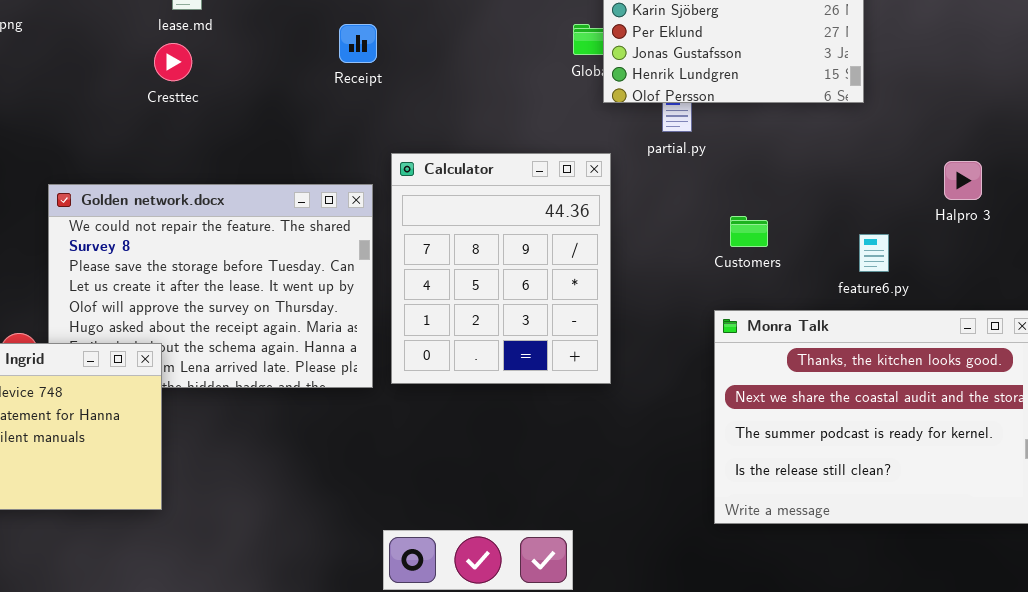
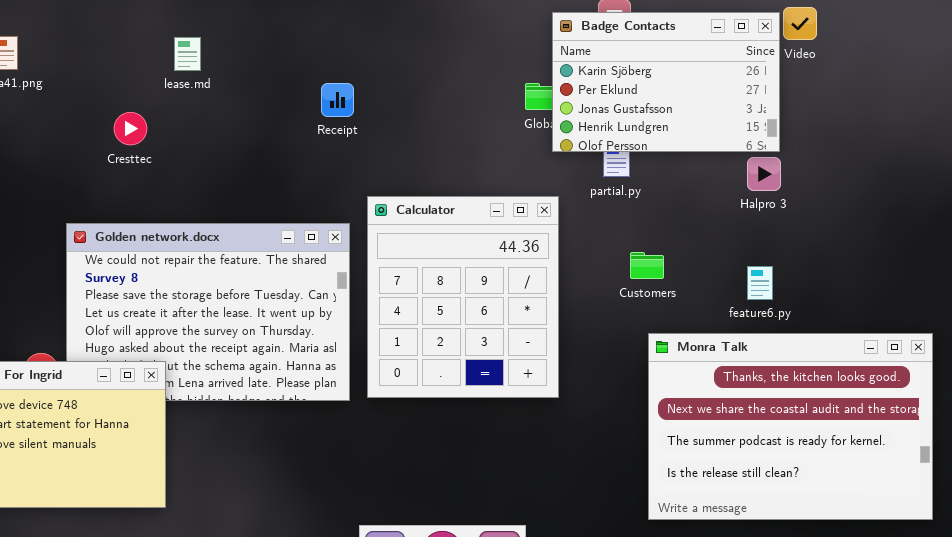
Cresttec: [154,43,192,81] -> [114,112,147,145], moved
Halpro 3: [944,161,982,200] -> [747,157,781,191], moved
Customers: [730,216,768,247] -> [630,252,664,279], moved
feature6.py: [859,234,889,272] -> [747,266,773,300], moved

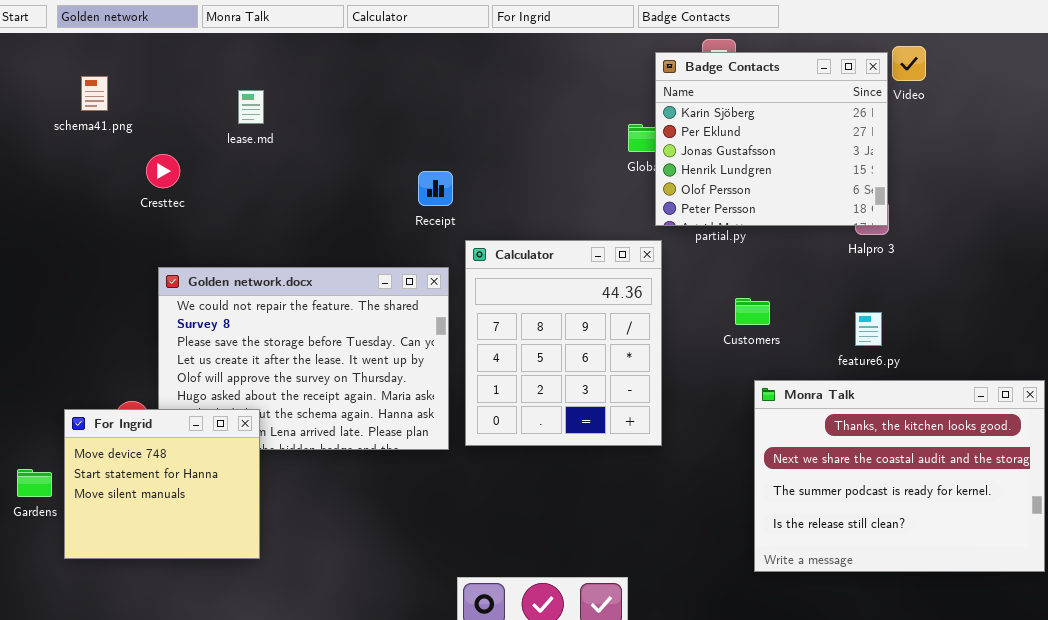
Badge Contacts: [552,12,780,152] -> [655,52,888,226], resized
lease.md: [174,37,201,71] -> [238,90,264,124], moved
Receipt: [321,83,354,117] -> [418,171,453,206], moved
Cresttec: [114,112,147,145] -> [146,154,180,188], moved

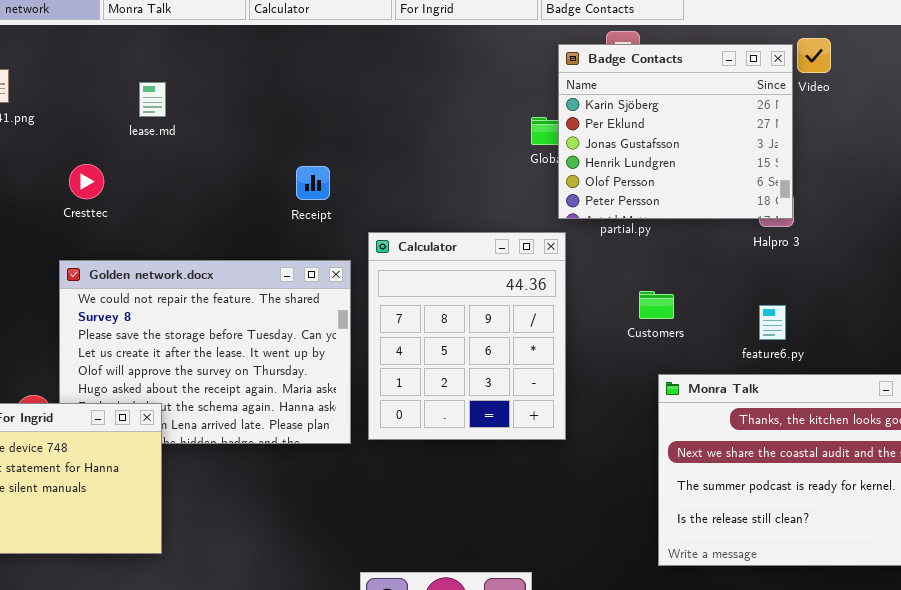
Cresttec: [146,154,180,188] -> [69,164,104,199], moved
Receipt: [418,171,453,206] -> [296,166,330,200], moved

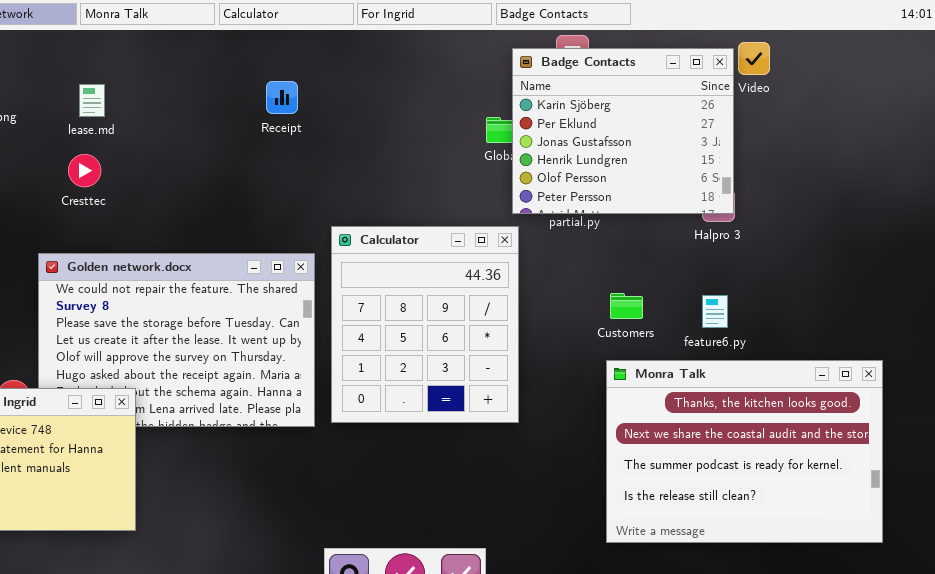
lease.md: [139,82,166,117] -> [79,84,105,117], moved
Cresttec: [69,164,104,199] -> [68,154,101,187], moved
Receipt: [296,166,330,200] -> [266,81,298,114], moved
Customers: [639,291,674,319] -> [610,293,643,319], moved

